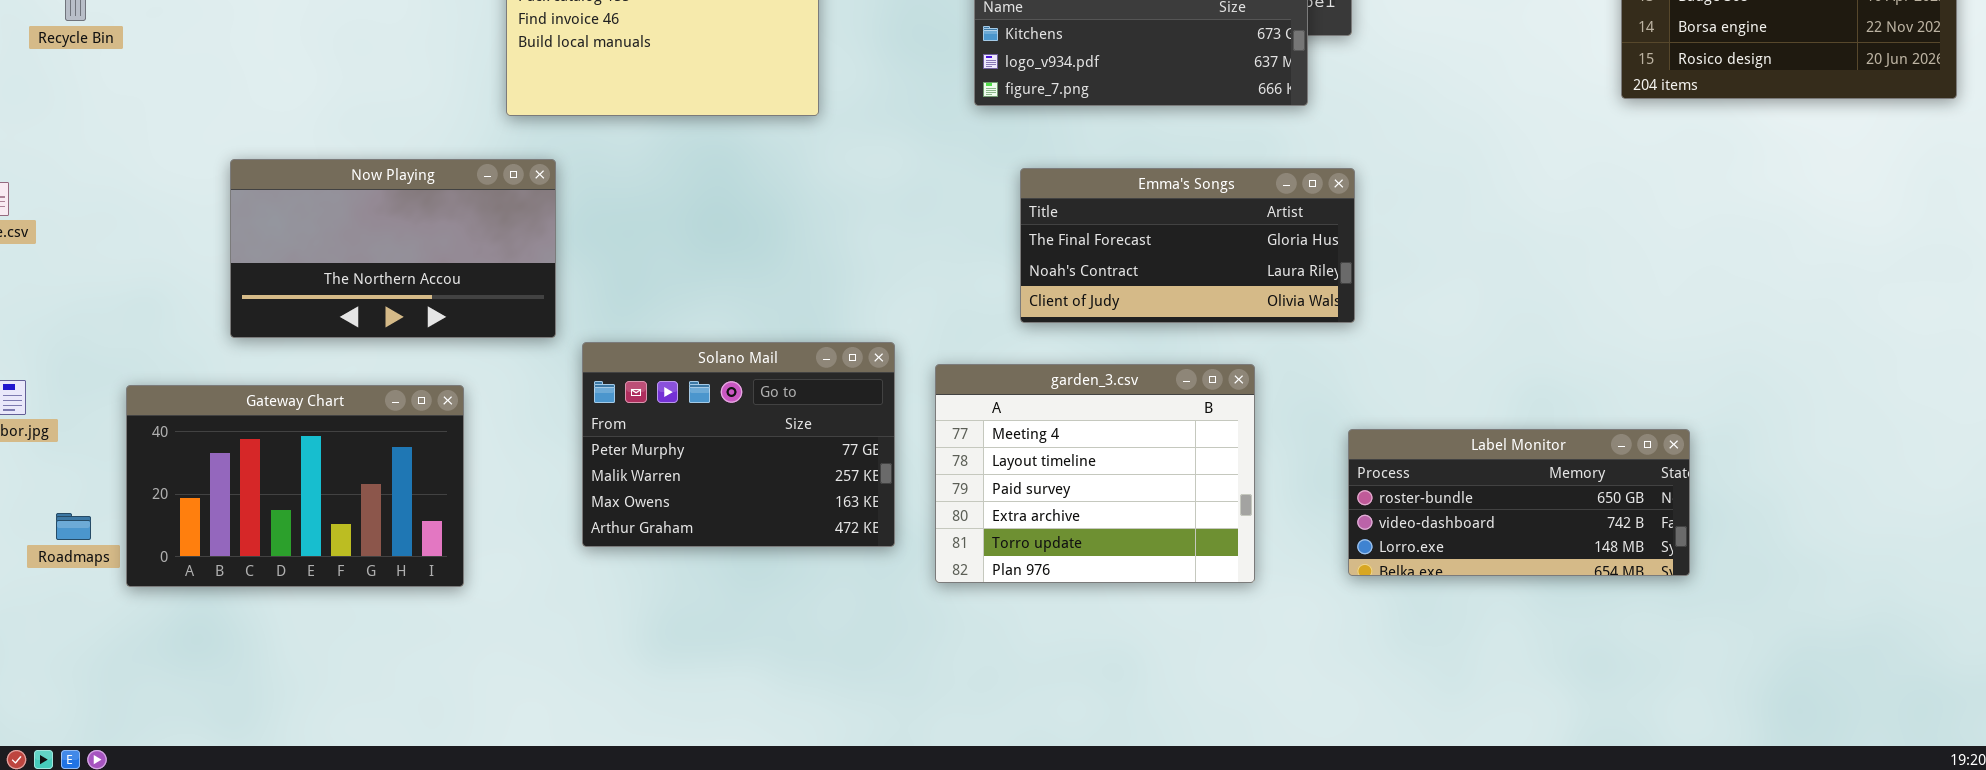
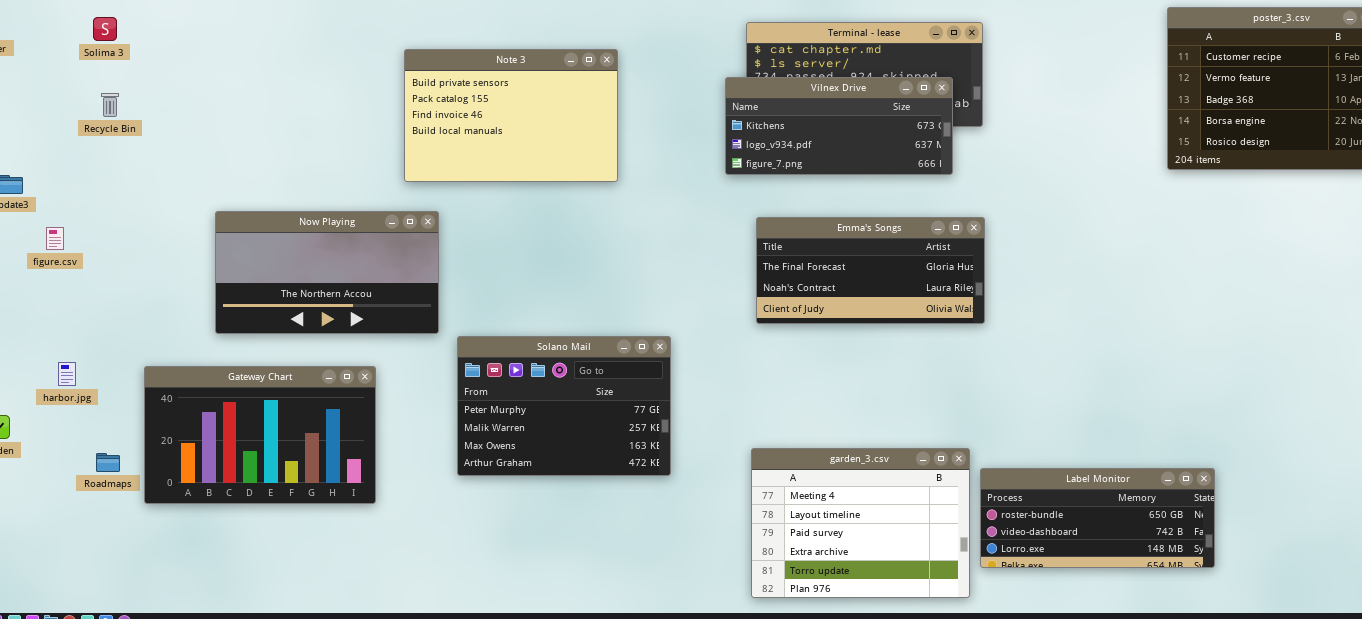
garden_3.csv: [935,364,1255,583] -> [751,448,970,598], moved
Label Monitor: [1348,429,1690,576] -> [980,468,1215,568], moved

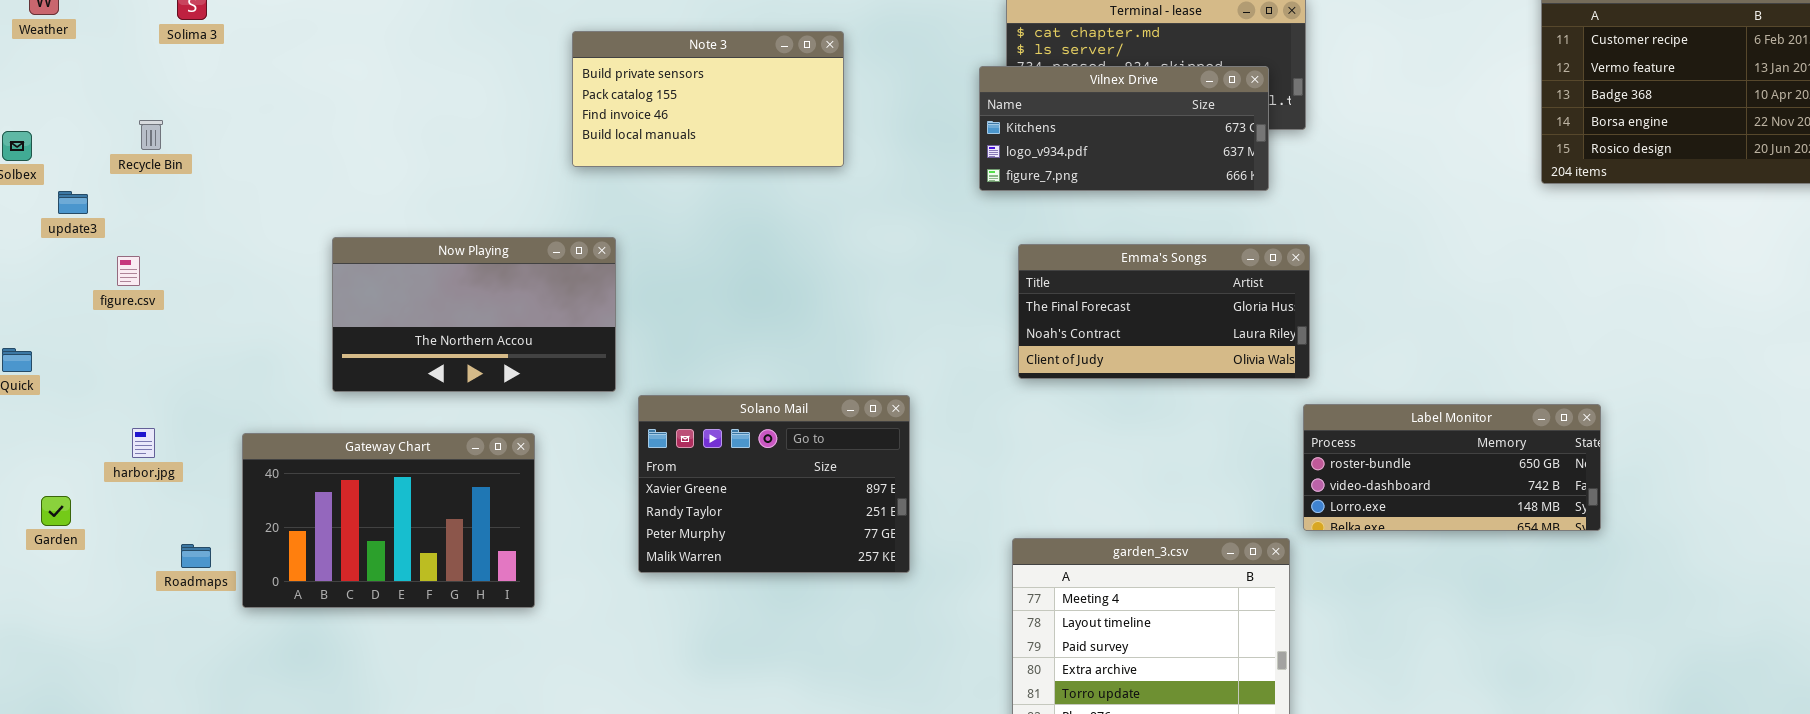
Note 3: [404,49,618,182] -> [572,31,844,167], resized
Recycle Bin: [101,93,119,117] -> [139,120,163,150], moved
Solano Mail: [457,336,671,476] -> [638,395,910,573], scrolled up 2 rows
Label Monitor: [980,468,1215,568] -> [1303,404,1601,531], moved

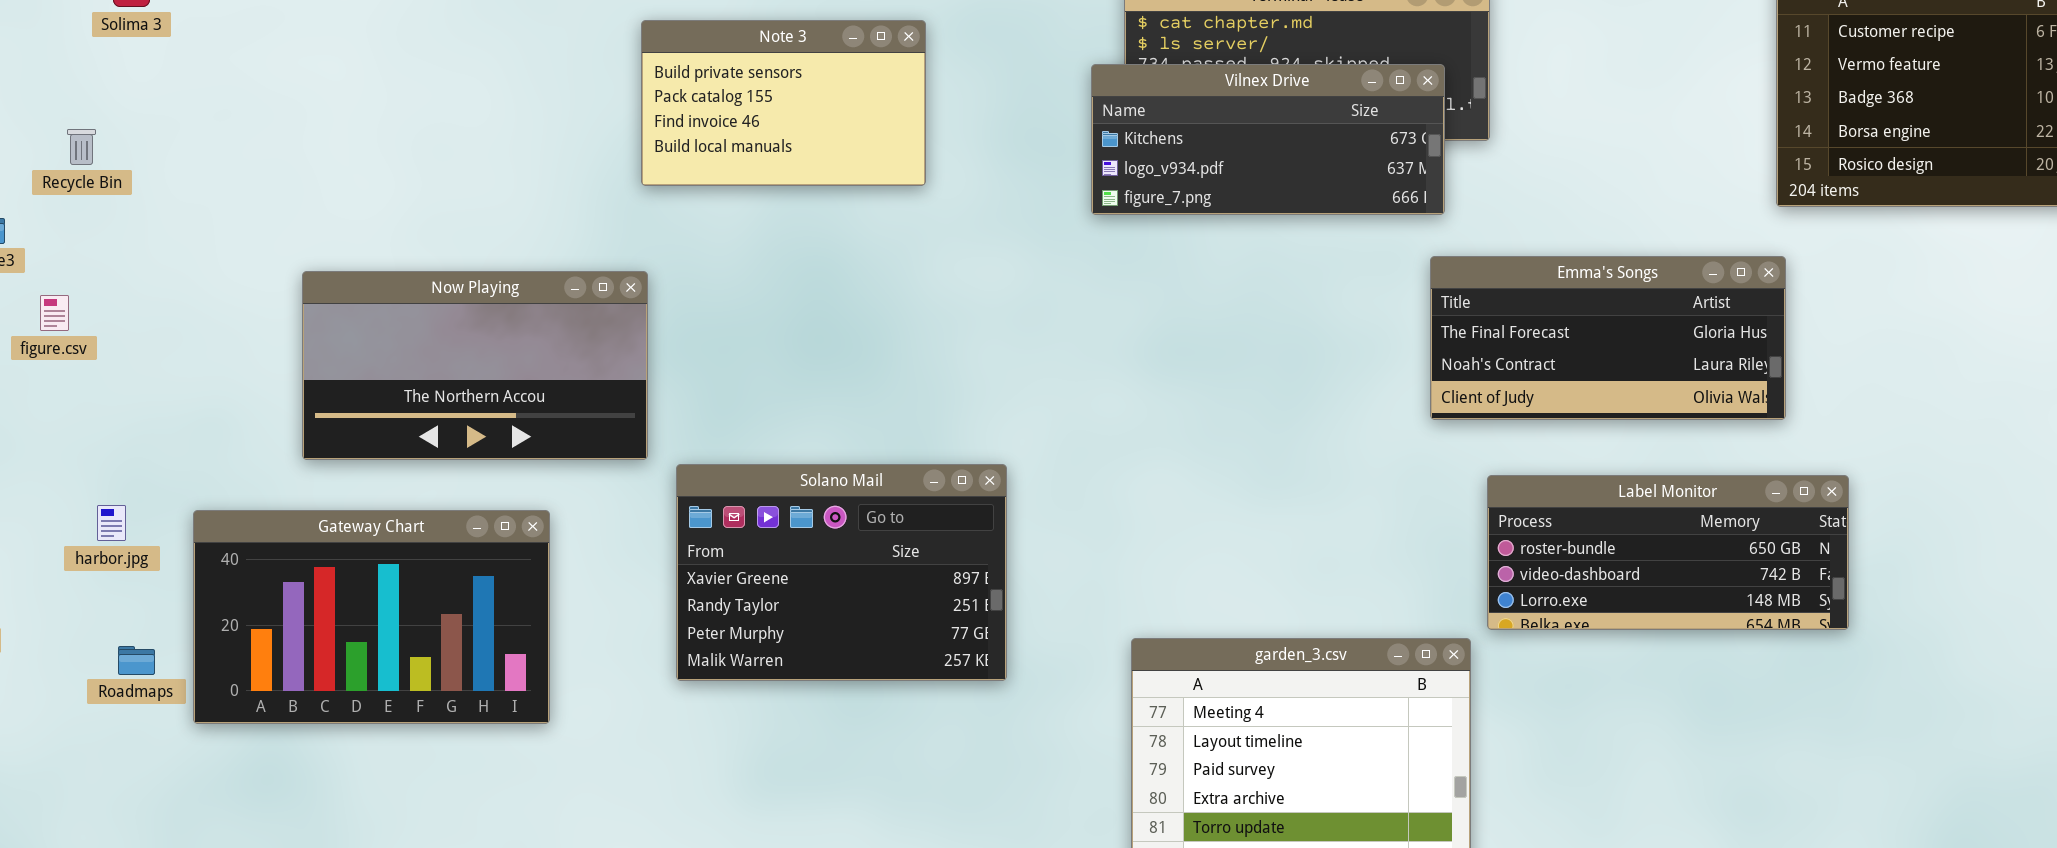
Note 3: [572,31,844,167] -> [641,20,926,186], resized
Emma's Songs: [1018,244,1310,379] -> [1430,256,1786,420], moved
harbor.jpg: [132,428,155,458] -> [97,505,126,541], moved

